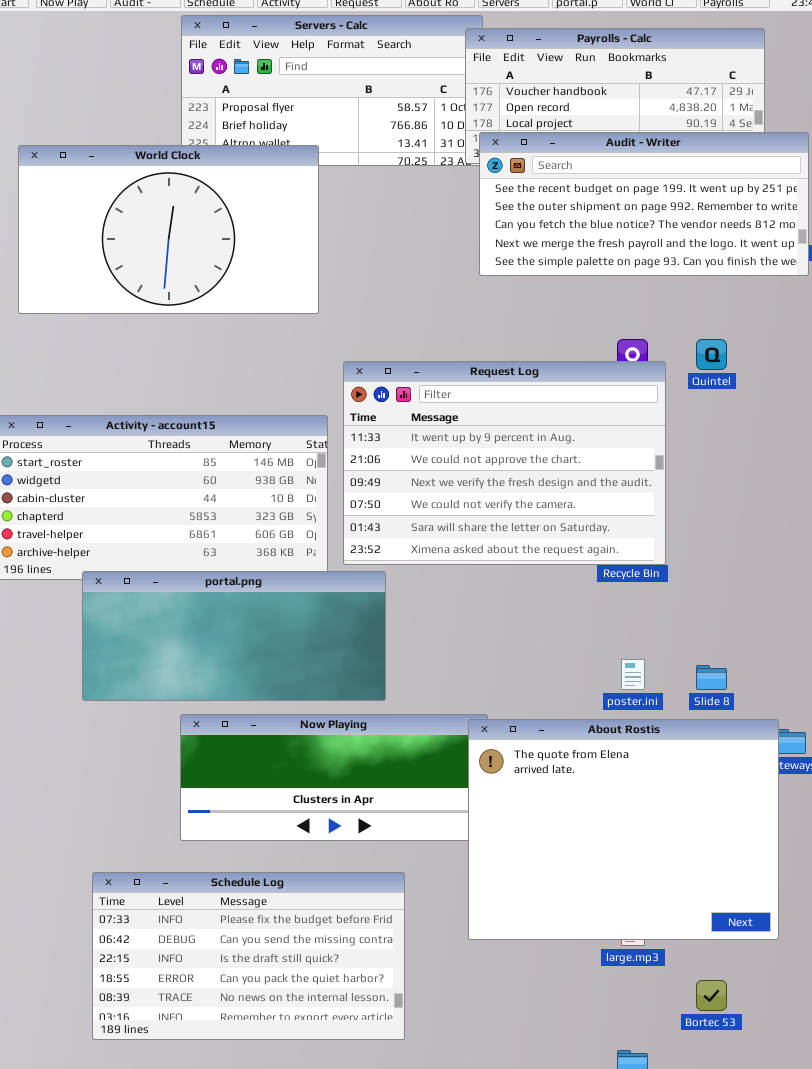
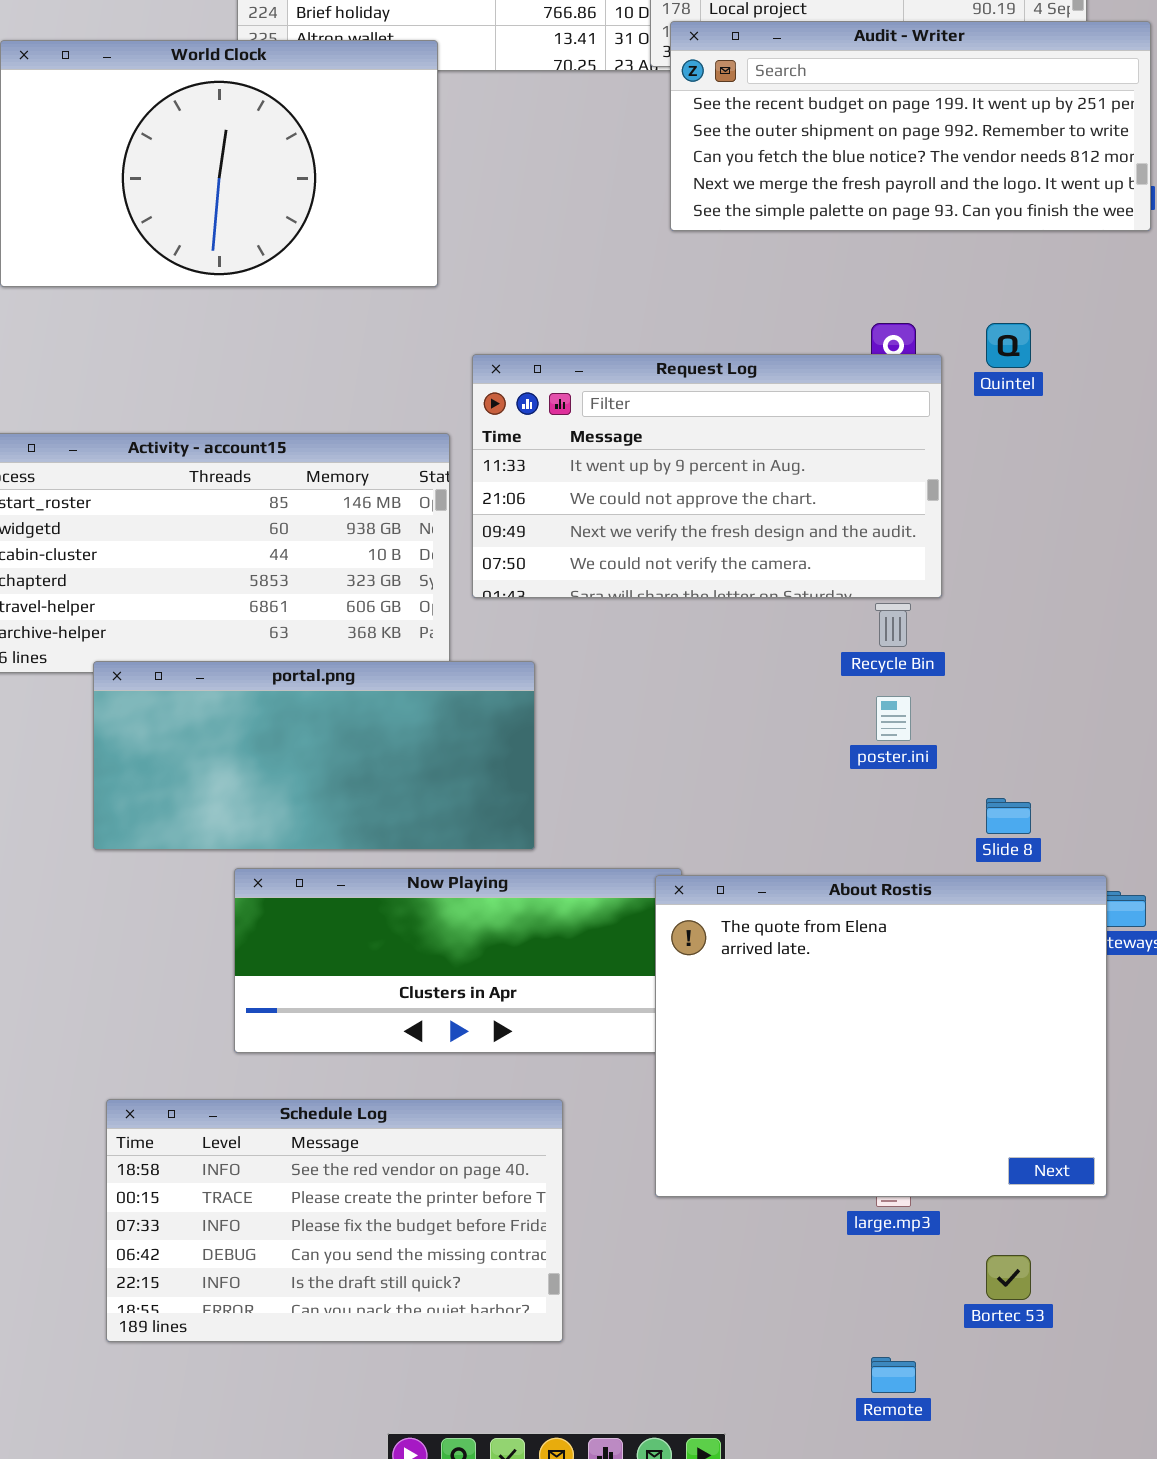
Request Log: [343,361,666,565] -> [472,354,942,598], resized
poster.ini: [621,659,645,690] -> [876,696,911,741], moved
Schedule Log: [92,872,405,1040] -> [106,1099,563,1342], scrolled up 2 rows

